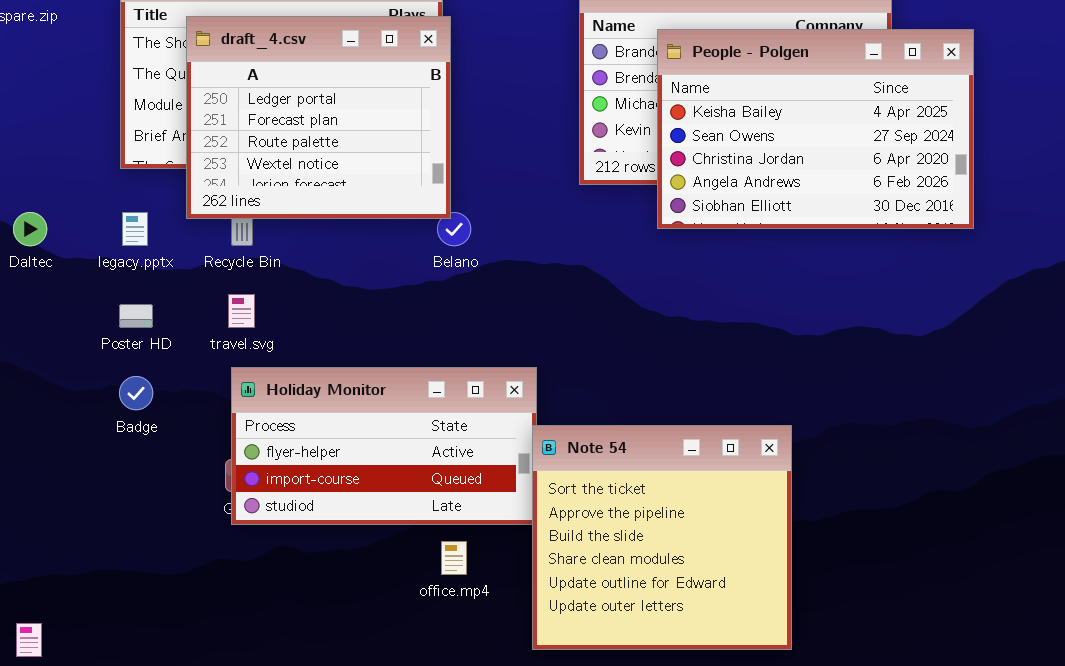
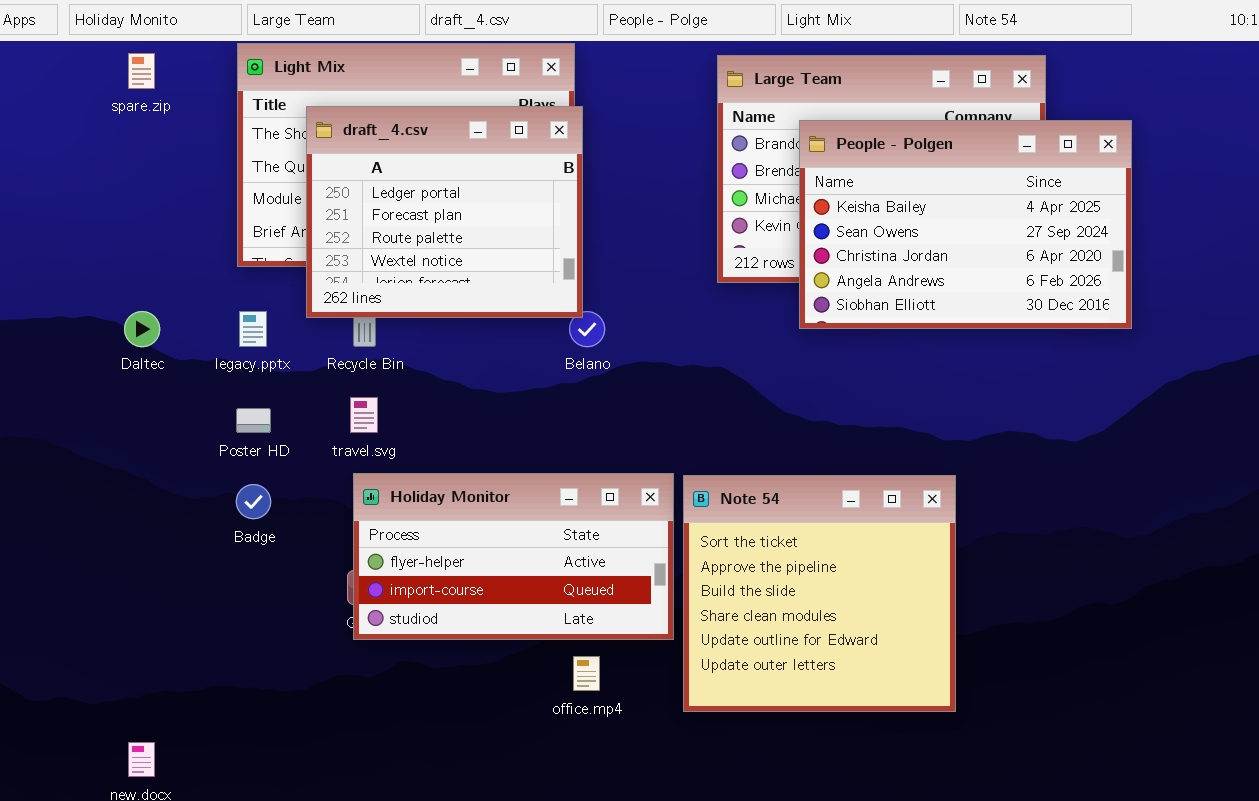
Note 54: [532,425,792,650] -> [683,475,956,712], moved

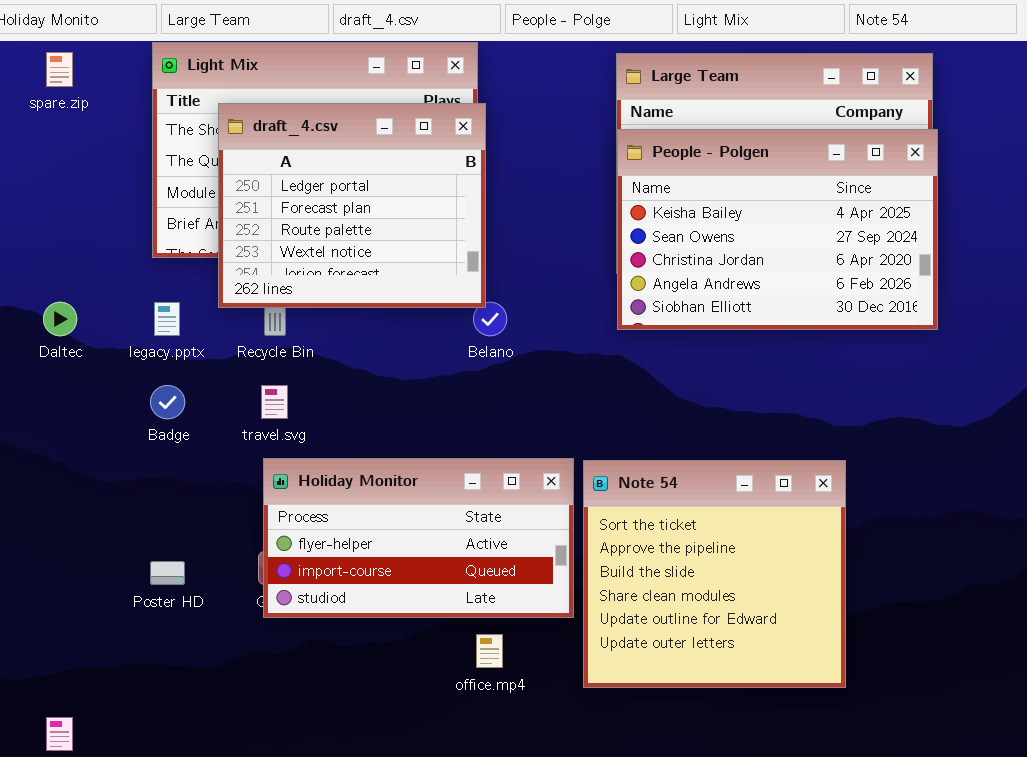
People - Polgen: [799,120,1132,329] -> [617,129,938,330], moved
Poster HD: [236,408,271,433] -> [150,561,185,585], moved
Badge: [236,484,271,519] -> [150,385,185,419], moved

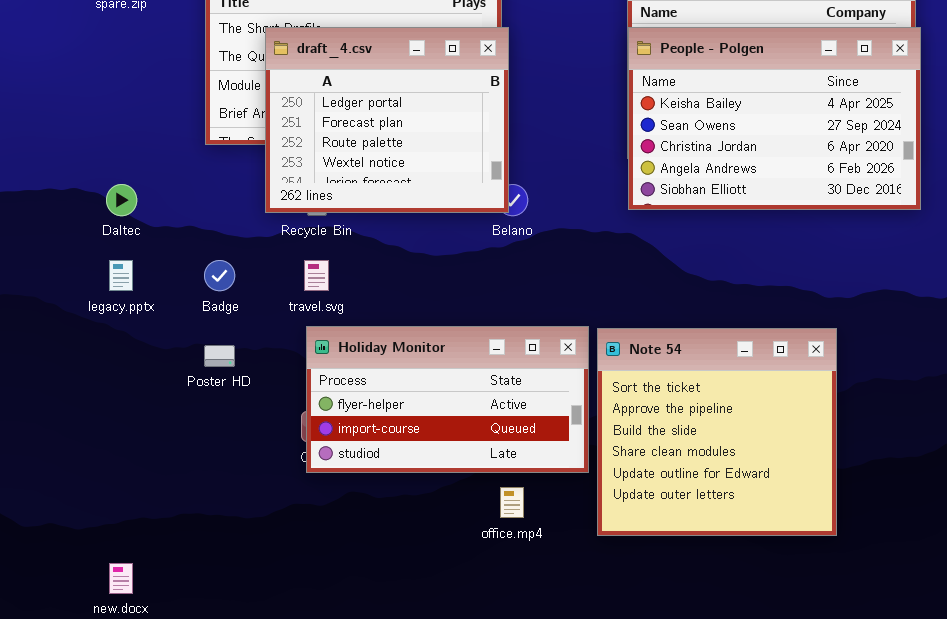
draft_4.csv: [218,103,486,308] -> [265,27,509,213], moved
legacy.pptx: [154,302,180,336] -> [109,260,133,291], moved
Poster HD: [150,561,185,585] -> [204,345,235,367], moved

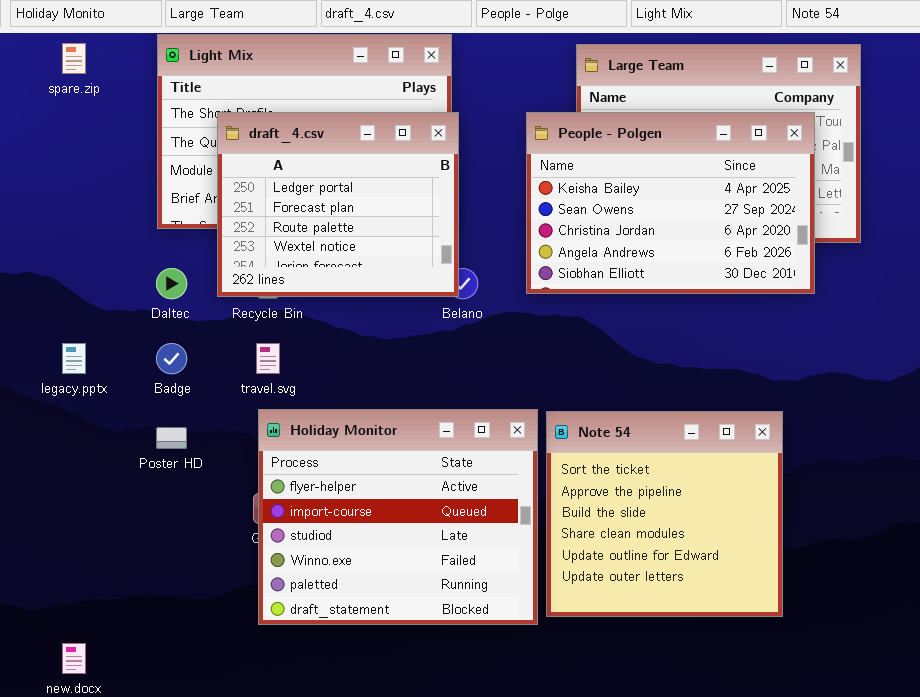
People - Polgen: [628,27,921,210] -> [526,112,815,294], moved
Daltec: [106,184,137,216] -> [156,268,187,299], moved
Holiday Monitor: [306,326,589,473] -> [258,409,538,625], resized

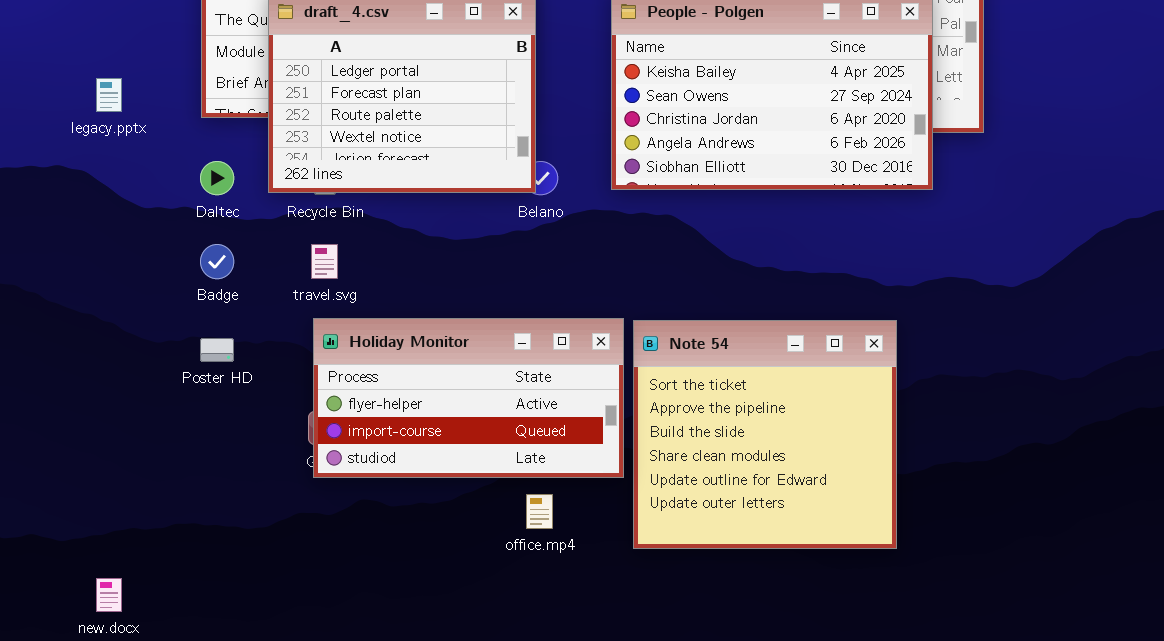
legacy.pptx: [62,343,86,374] -> [96,78,122,112], moved
Holiday Monitor: [258,409,538,625] -> [313,318,624,478], resized

